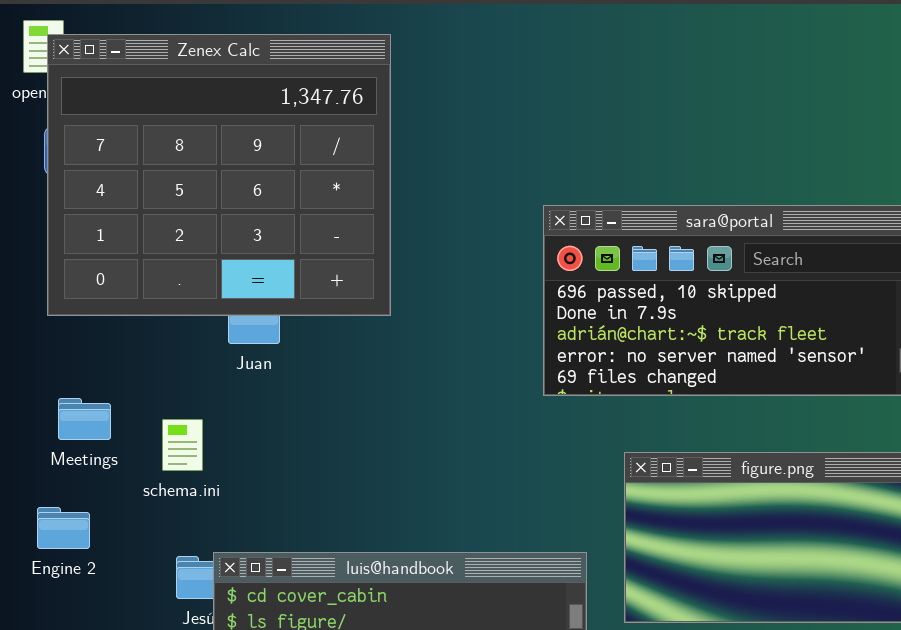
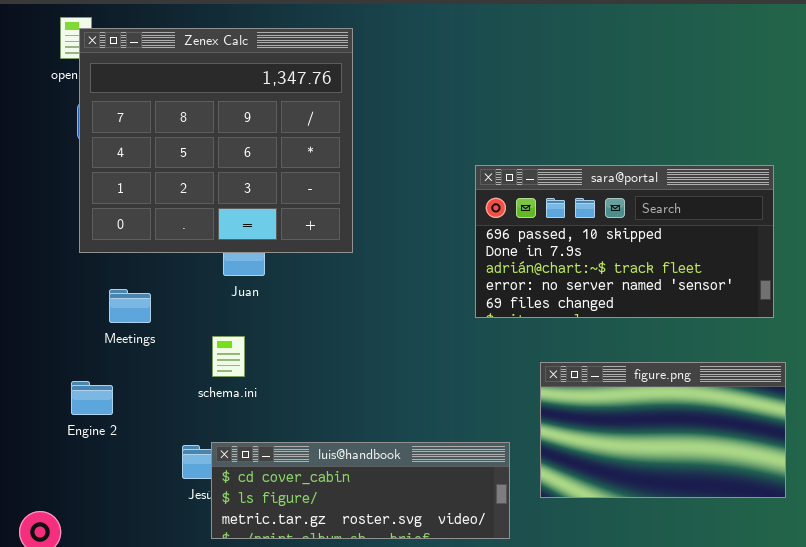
Meetings: [58,398,111,440] -> [109,289,151,323], moved
schema.ini: [162,419,203,471] -> [212,336,245,377], moved
Engine 2: [37,507,90,549] -> [71,381,113,415], moved

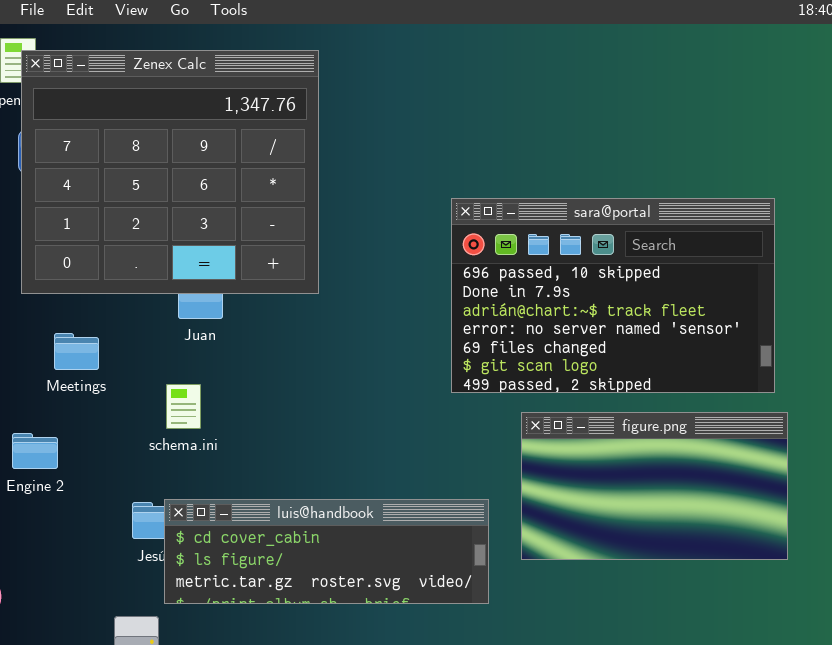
sara@portal: [475,165,774,318] -> [451,198,775,393], resized

